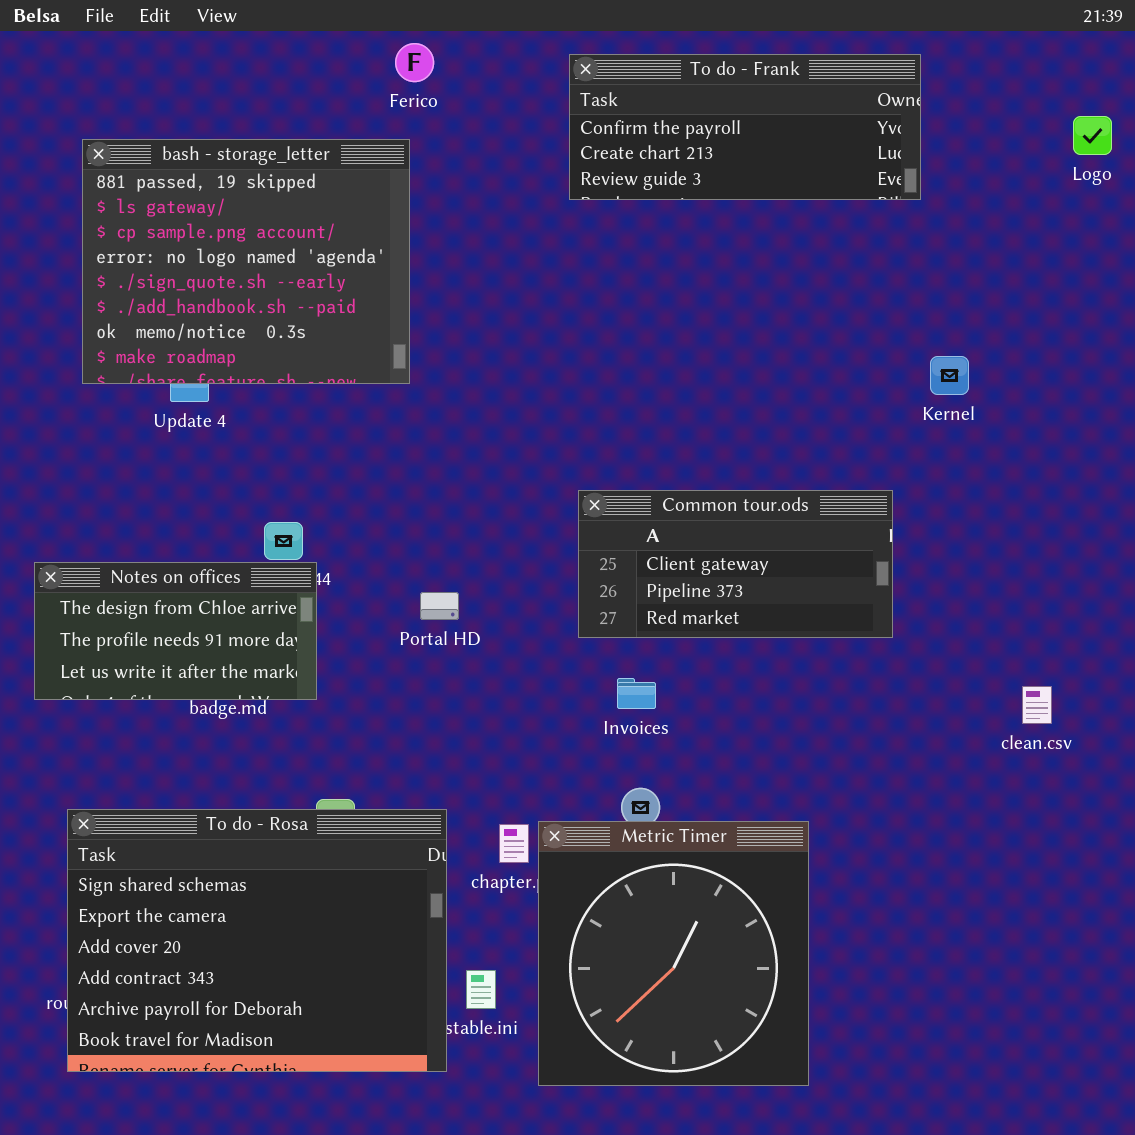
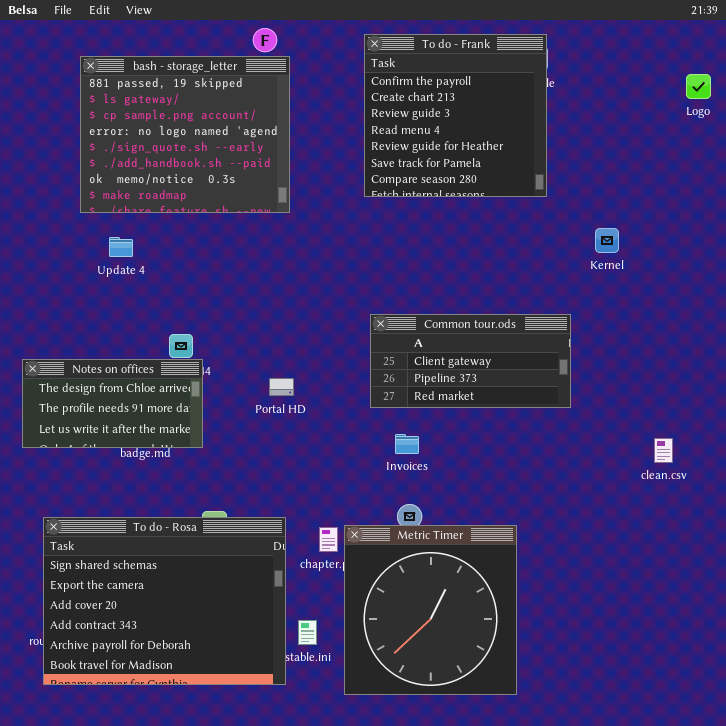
To do - Frank: [569,54,921,200] -> [364,34,547,197], resized
bash - storage_letter: [82,139,410,384] -> [80,56,290,213], moved

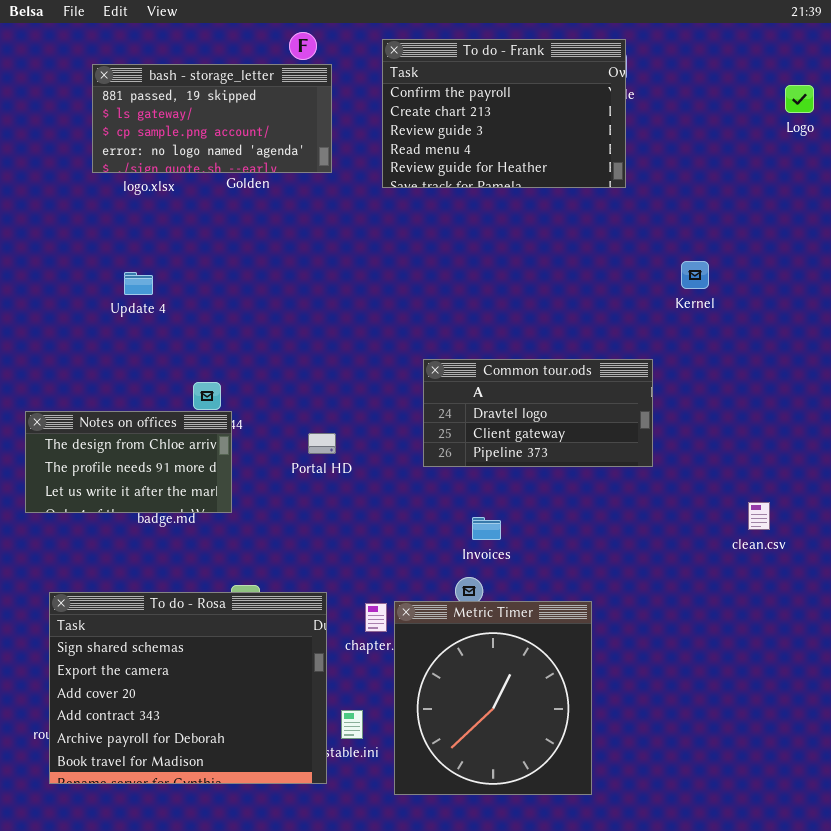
To do - Frank: [364,34,547,197] -> [382,39,626,188], resized
bash - storage_letter: [80,56,290,213] -> [92,64,332,173], resized
Common tour.ods: [370,314,571,408] -> [423,359,653,467], scrolled up 1 row
Invoices: [395,434,419,454] -> [472,517,501,540], moved

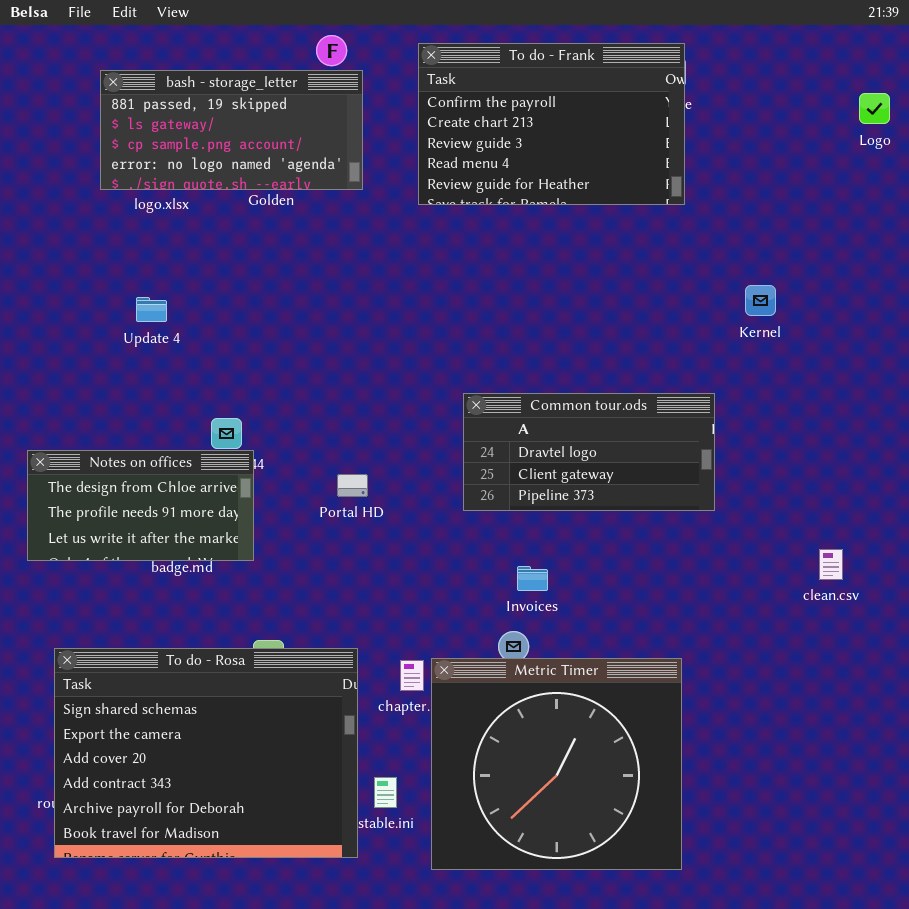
Metric Timer: [394,601,592,795] -> [431,658,682,870], resized

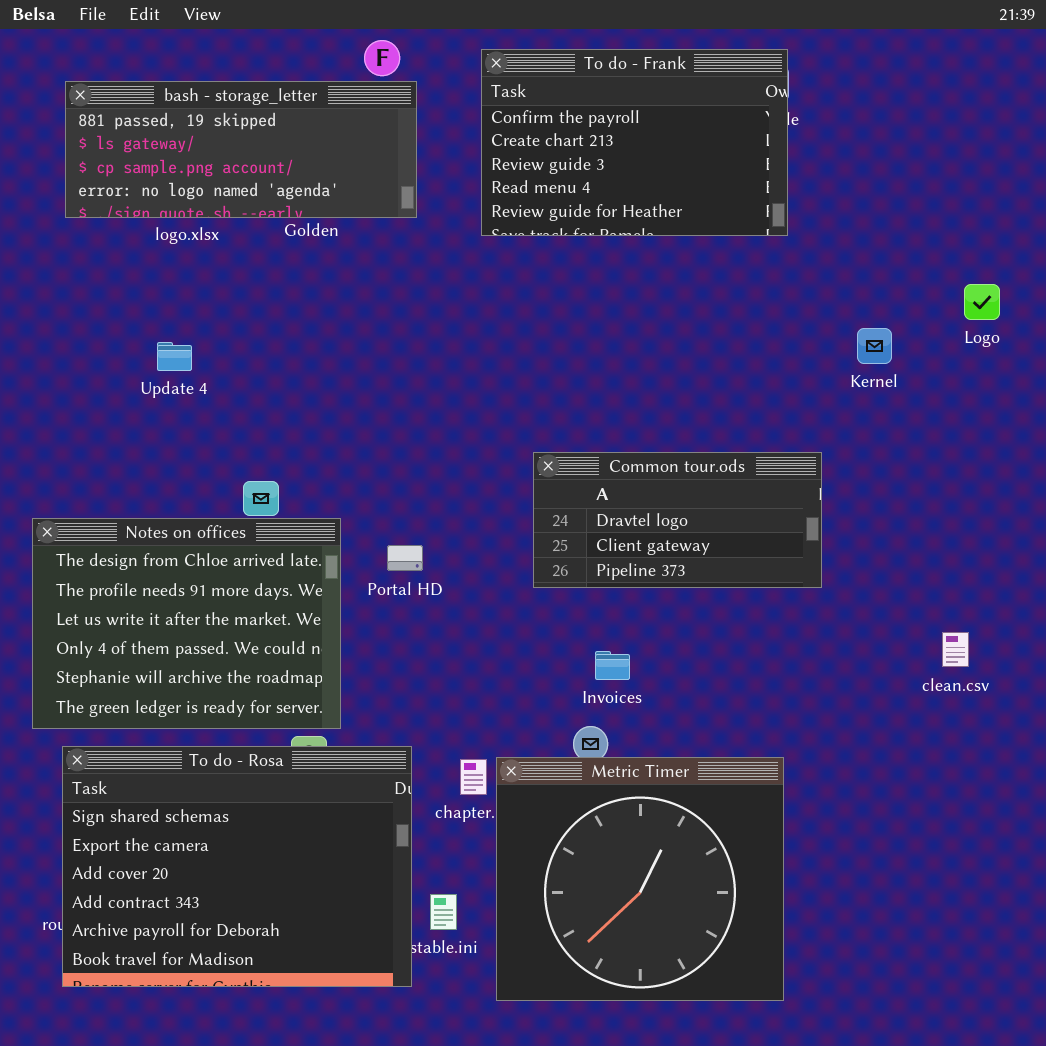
bash - storage_letter: [100,70,363,190] -> [65,81,417,218], resized
Logo: [859,93,890,124] -> [964,284,1000,320], moved
Notes on offices: [27,450,254,561] -> [32,518,341,729], resized

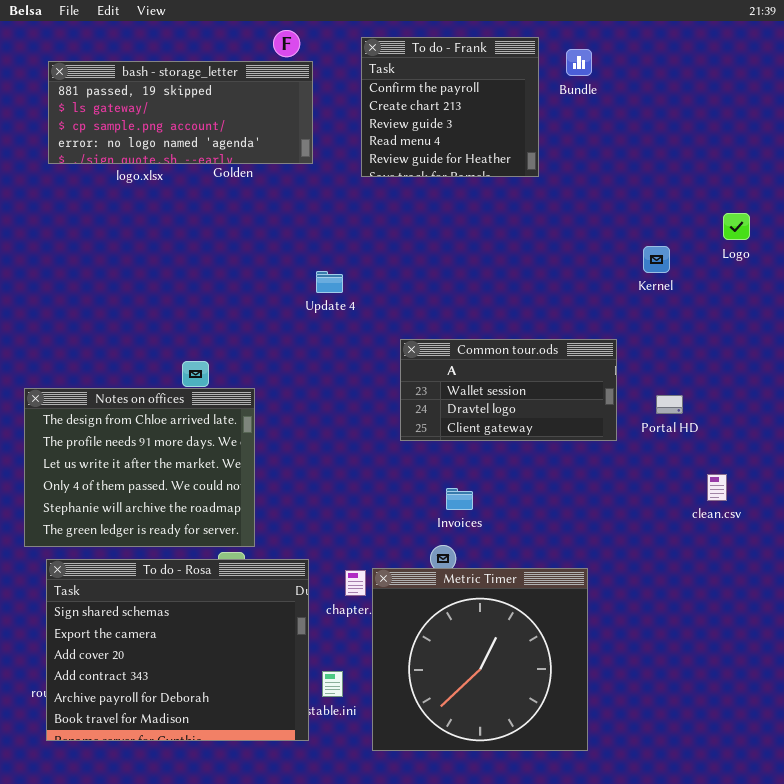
To do - Frank: [481,49,788,236] -> [361,37,539,177], resized
Update 4: [157,342,192,371] -> [316,271,343,293], moved
Common tour.ods: [533,452,822,588] -> [400,339,617,441], scrolled up 1 row
Portal HD: [387,545,423,571] -> [656,395,683,414], moved

